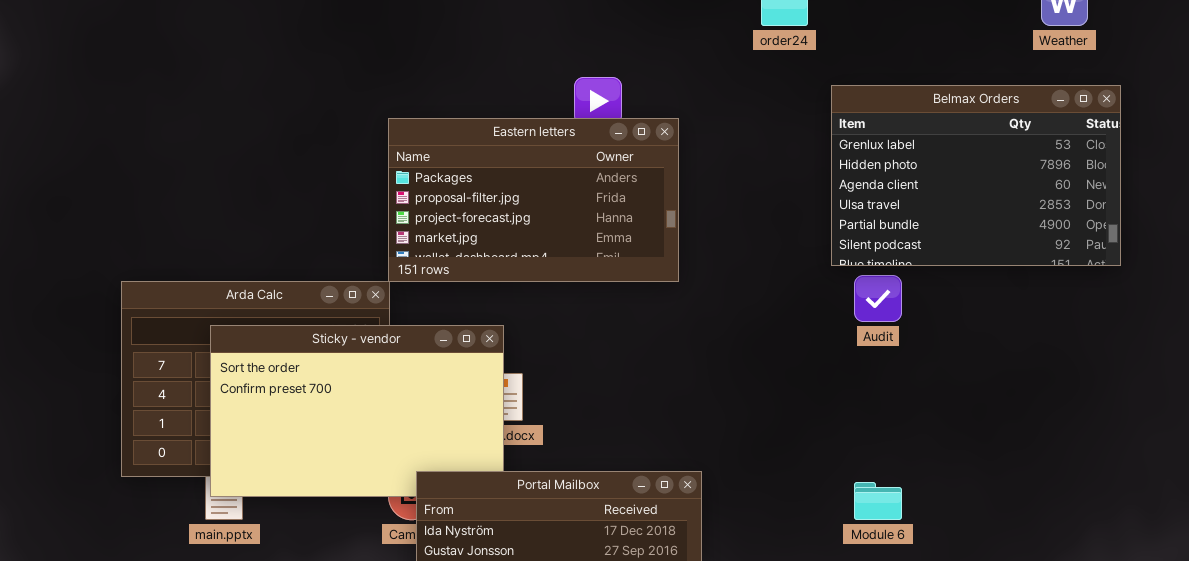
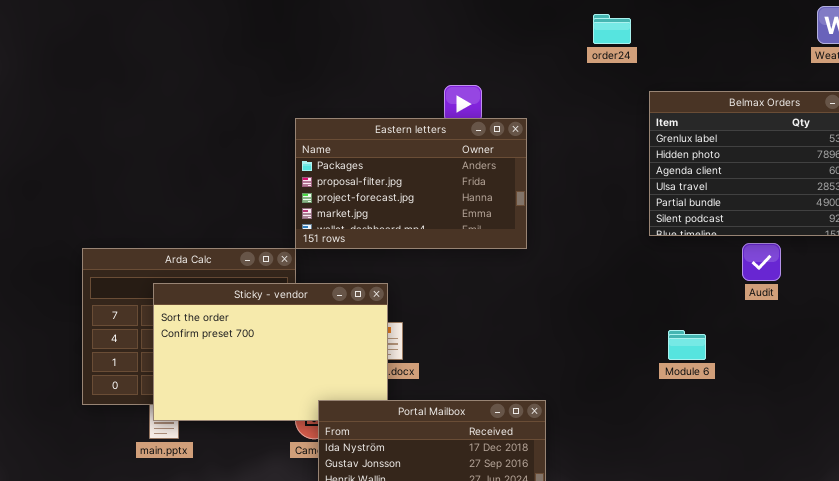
Audit: [854,275,902,322] -> [742,243,781,281], moved
Module 6: [854,482,902,520] -> [668,330,706,360], moved

